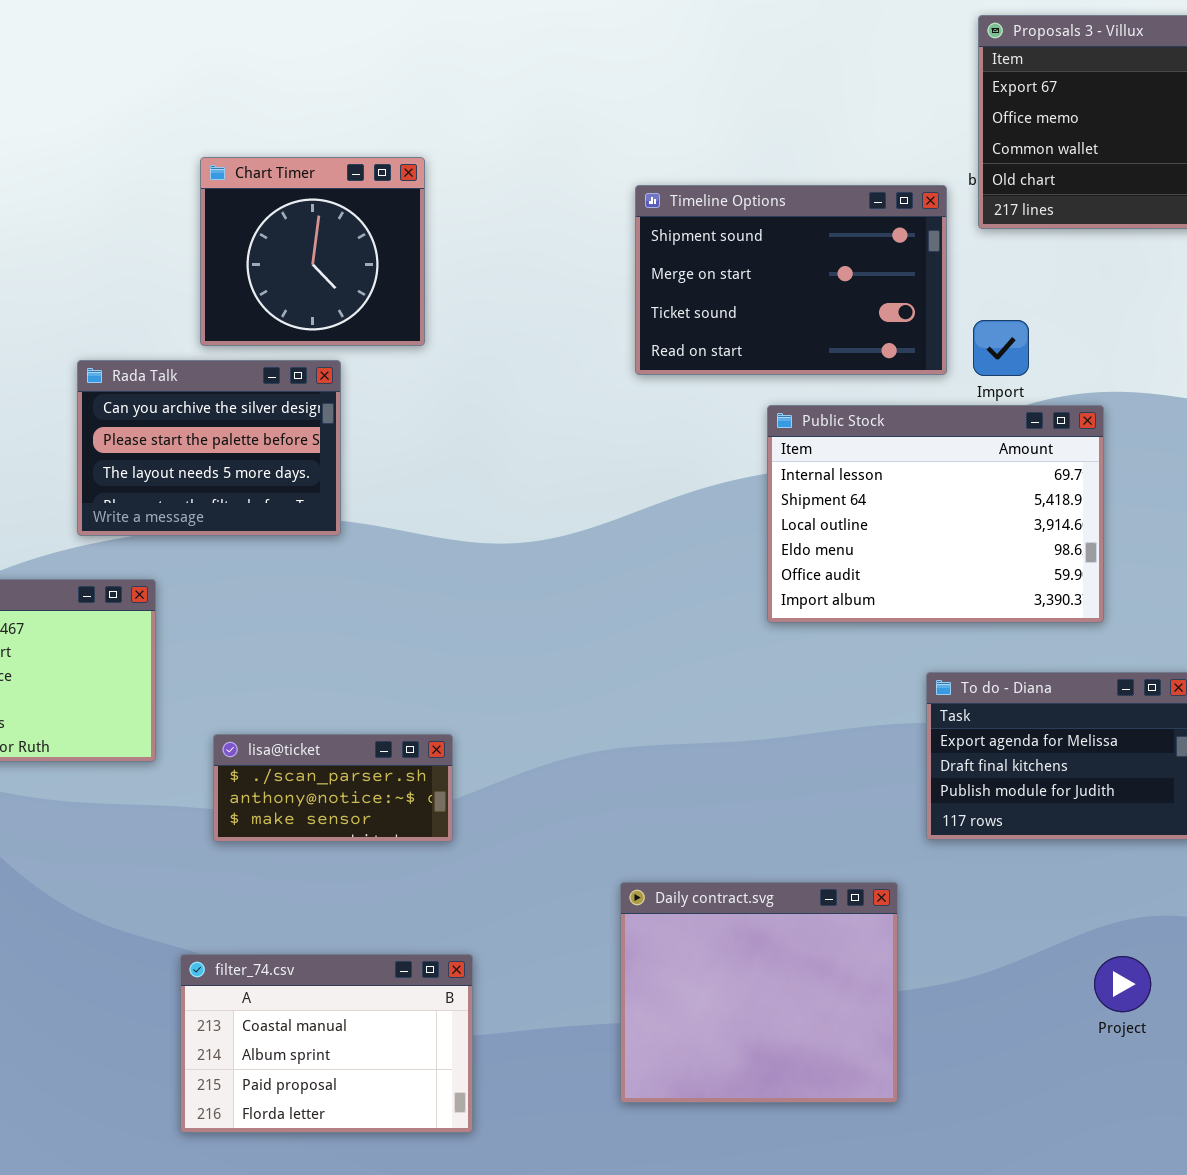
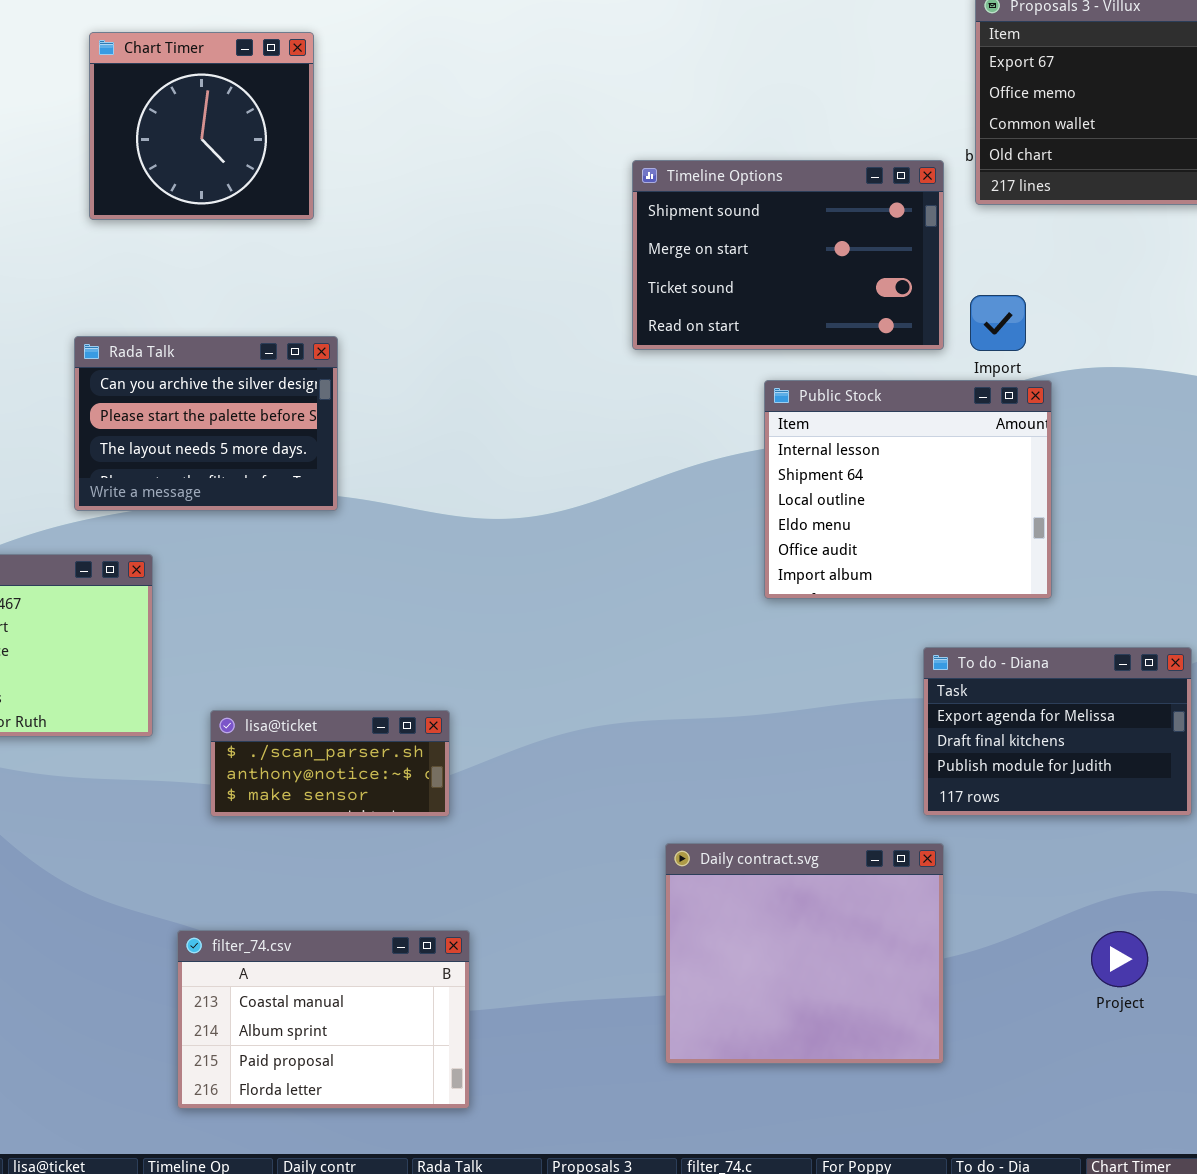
Chart Timer: [200,157,425,346] -> [89,32,314,220], moved
Public Stock: [767,405,1104,623] -> [764,380,1052,599], resized
Daily contract.svg: [620,882,898,1103] -> [665,843,944,1064], moved

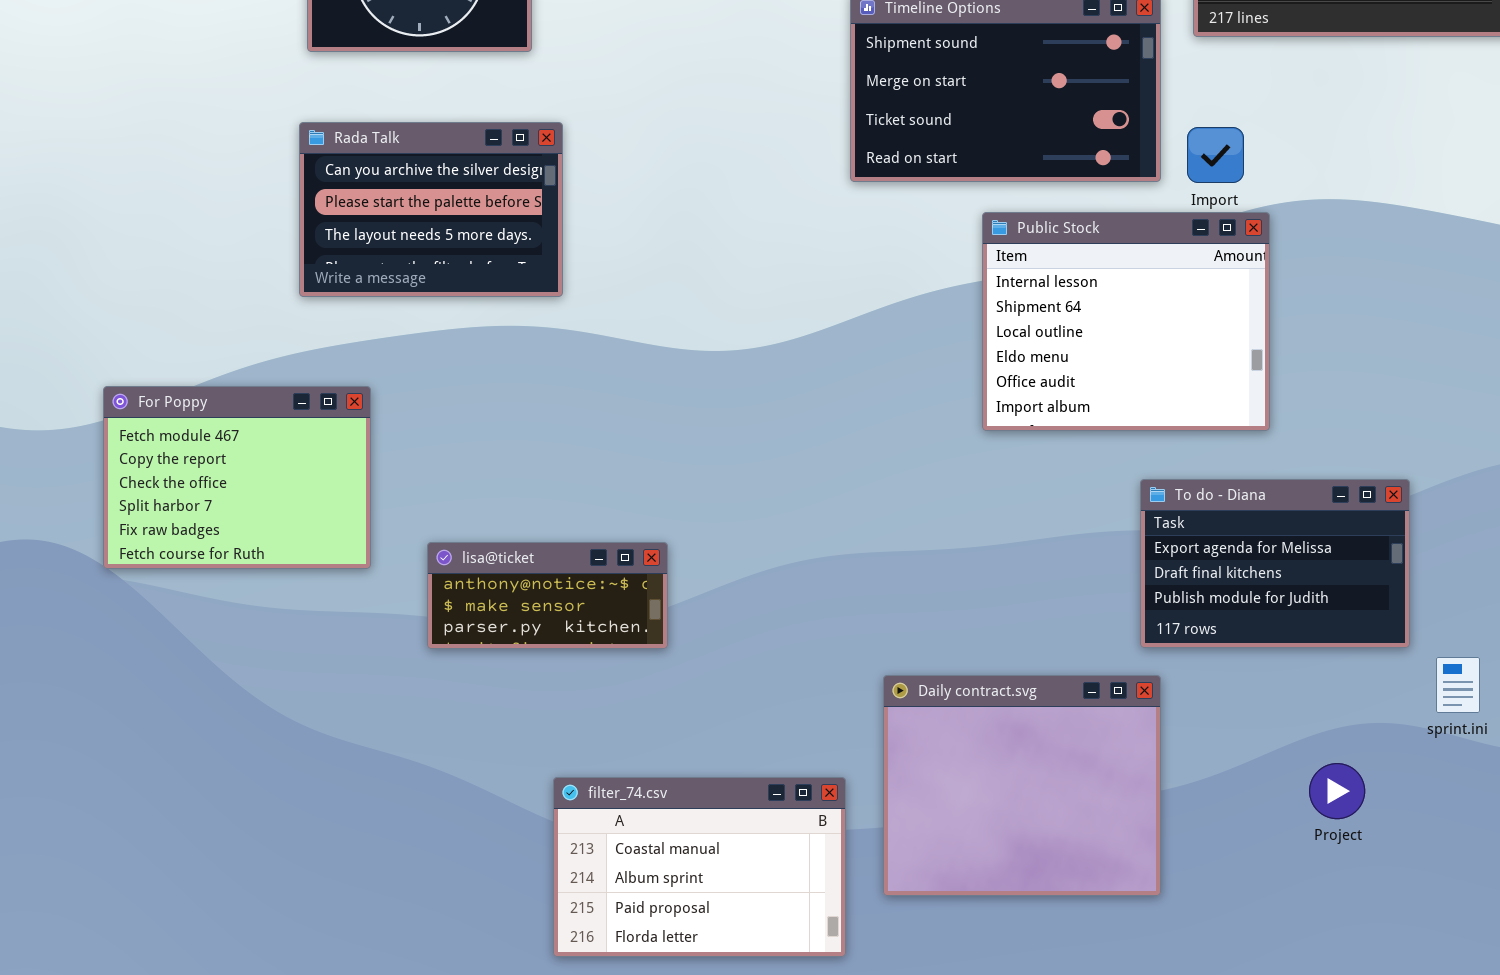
Rada Talk: [74,336,338,511] -> [299,122,563,297], moved
lisa@ticket: [210,710,450,817] -> [427,542,668,649], scrolled down 1 row
filter_74.csv: [177,930,470,1109] -> [553,777,846,957], moved

